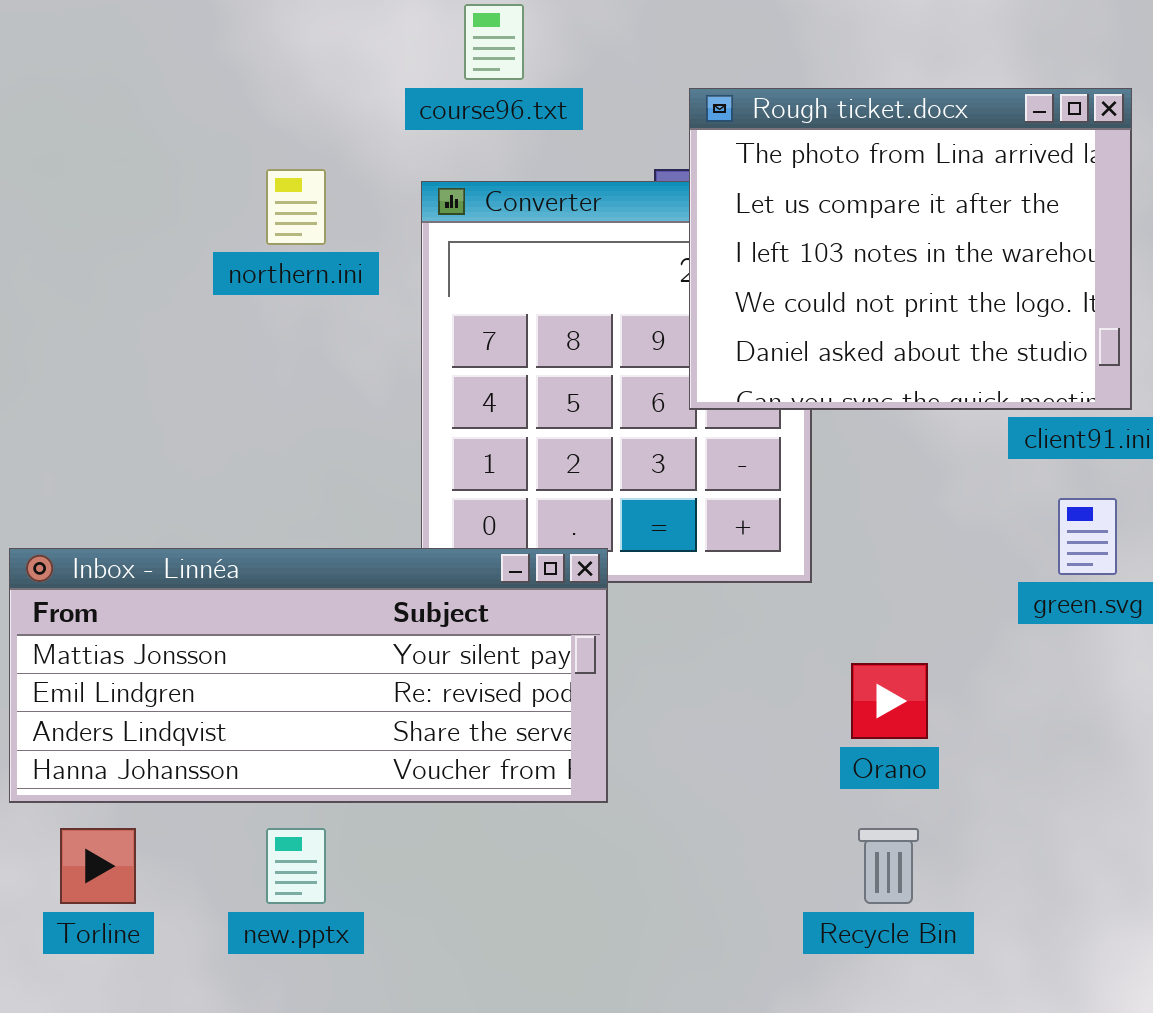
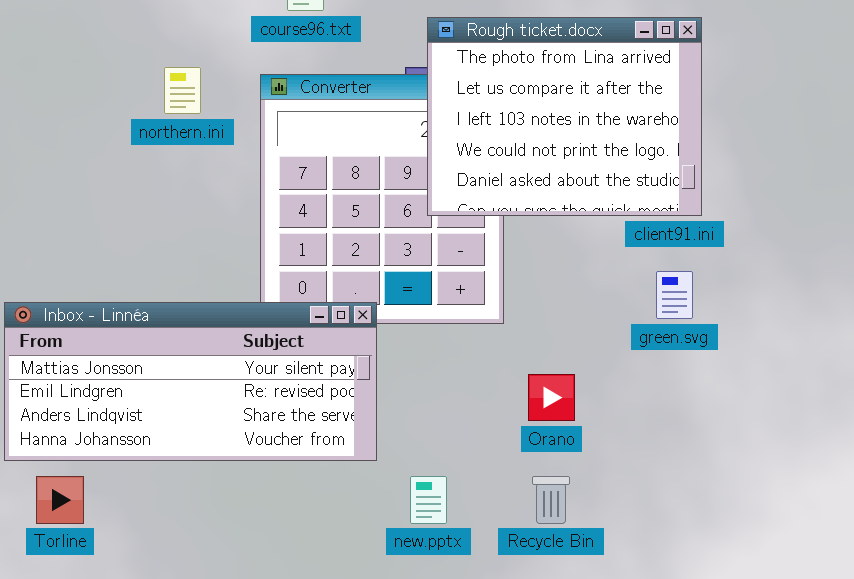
new.pptx: [266,828,326,904] -> [410,476,447,524], moved

